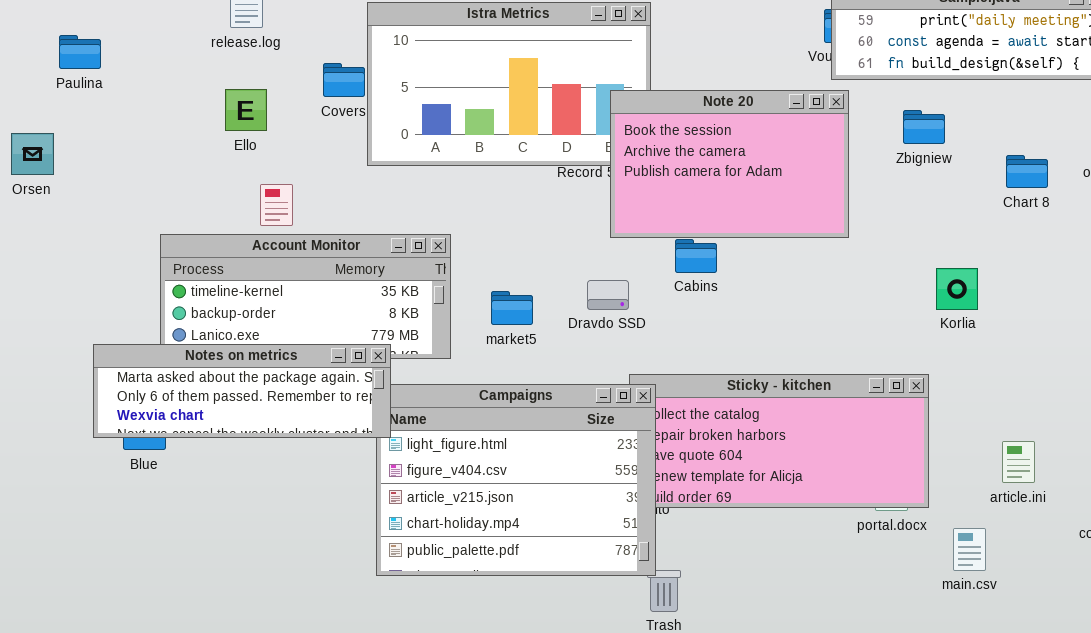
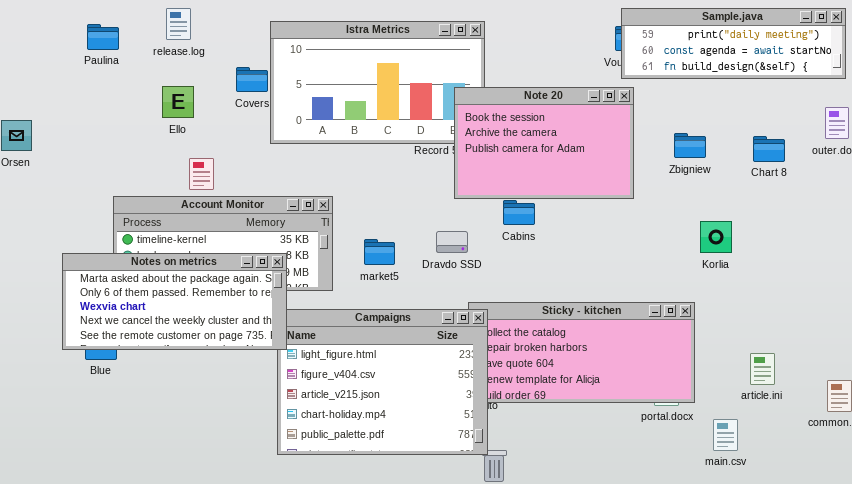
Paulina: [59,35,101,69] -> [87,24,119,50], moved
Zbigniew: [903,110,945,144] -> [674,133,706,158], moved
Notes on metrics: [93,344,391,438] -> [62,253,287,350], resized

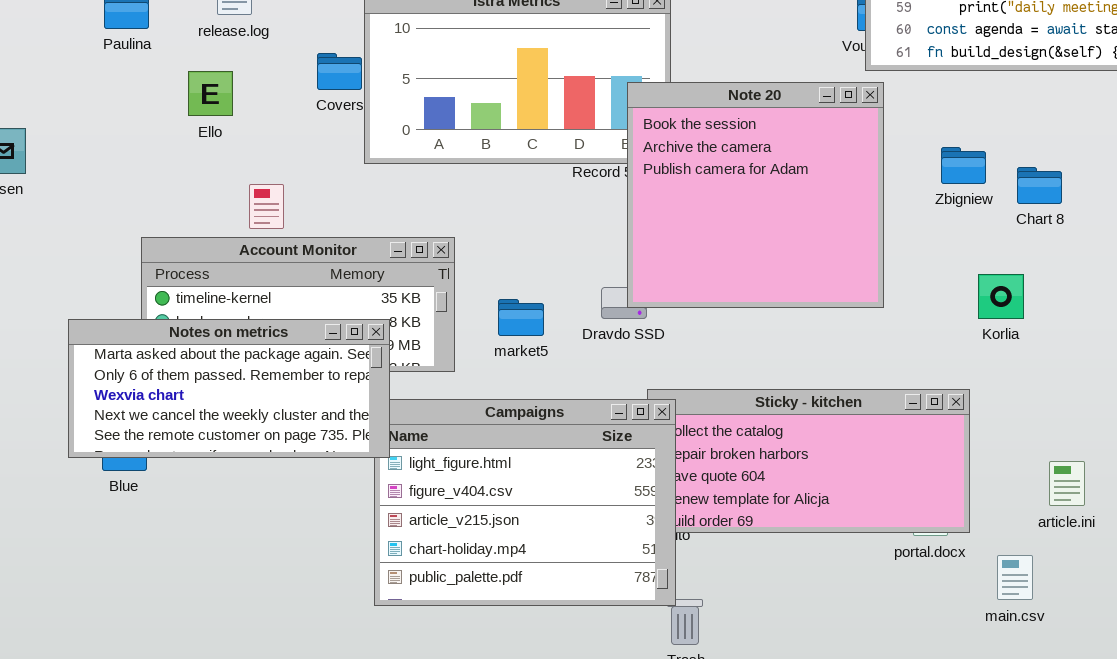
Ello: [162,86,194,118] -> [188,71,233,116], moved
Note 20: [454,87,634,199] -> [627,82,884,308], resized
Chart 8: [753,136,785,162] -> [1017,167,1062,204], moved

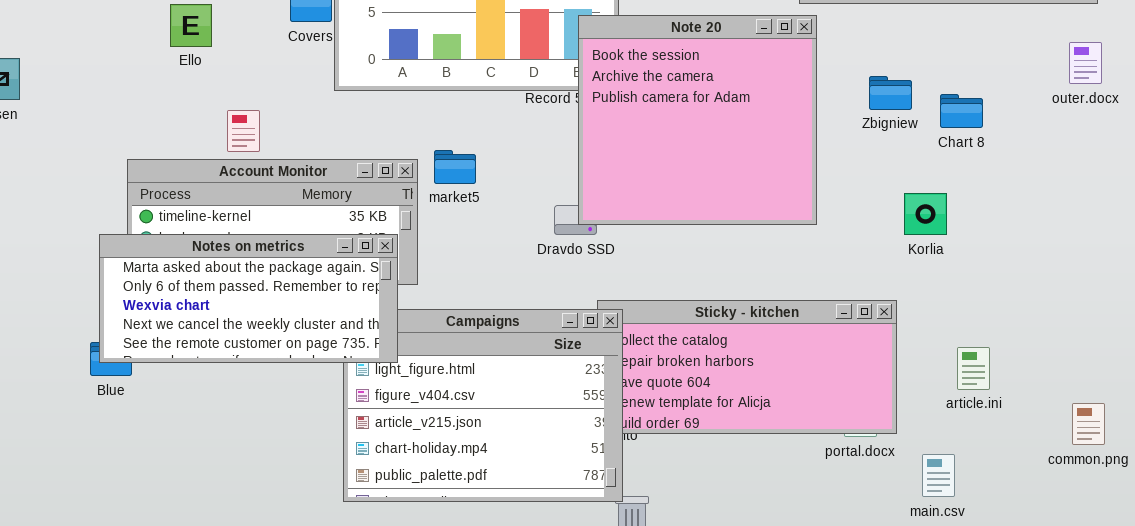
market5: [498,299,544,336] -> [434,150,476,184], moved
Notes on metrics: [68,319,390,458] -> [99,234,398,363], moved
article.ini: [1049,461,1085,506] -> [957,347,990,390], moved

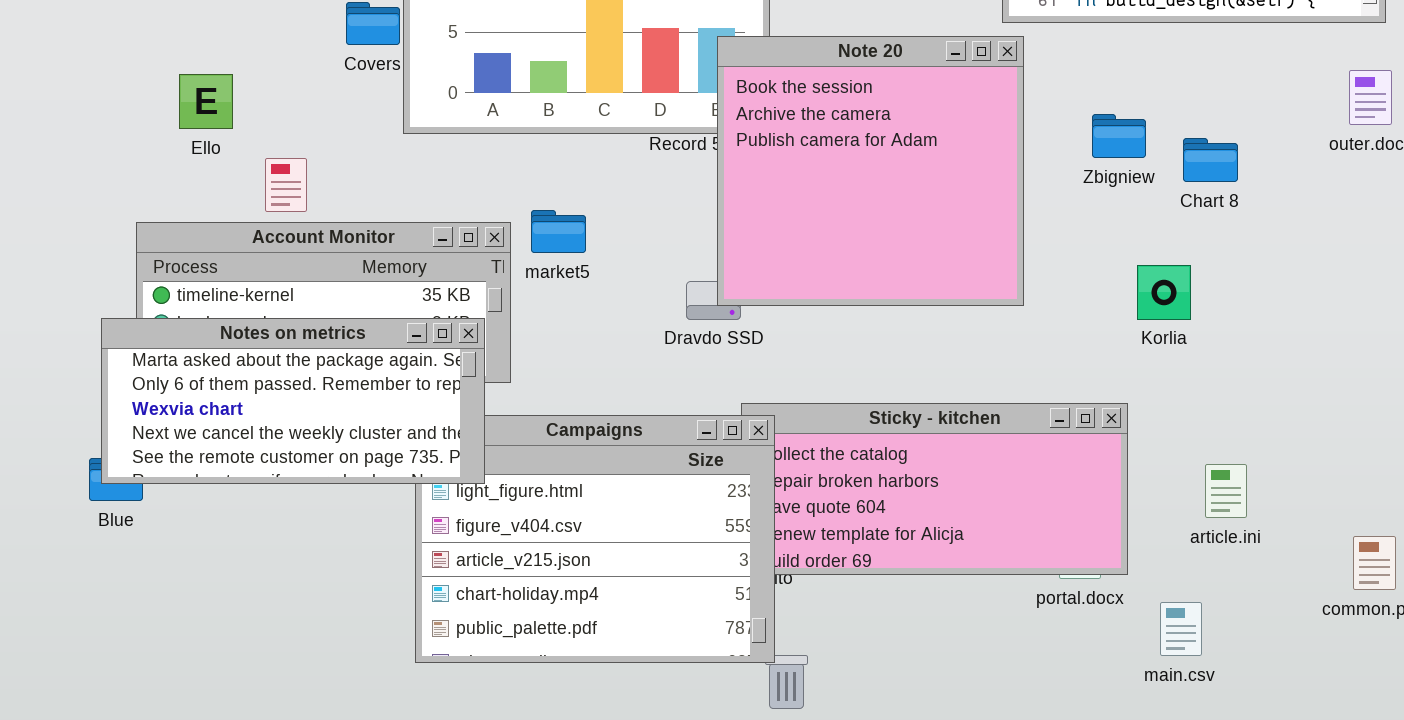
Ello: [170,4,212,47] -> [179,74,233,129], moved

